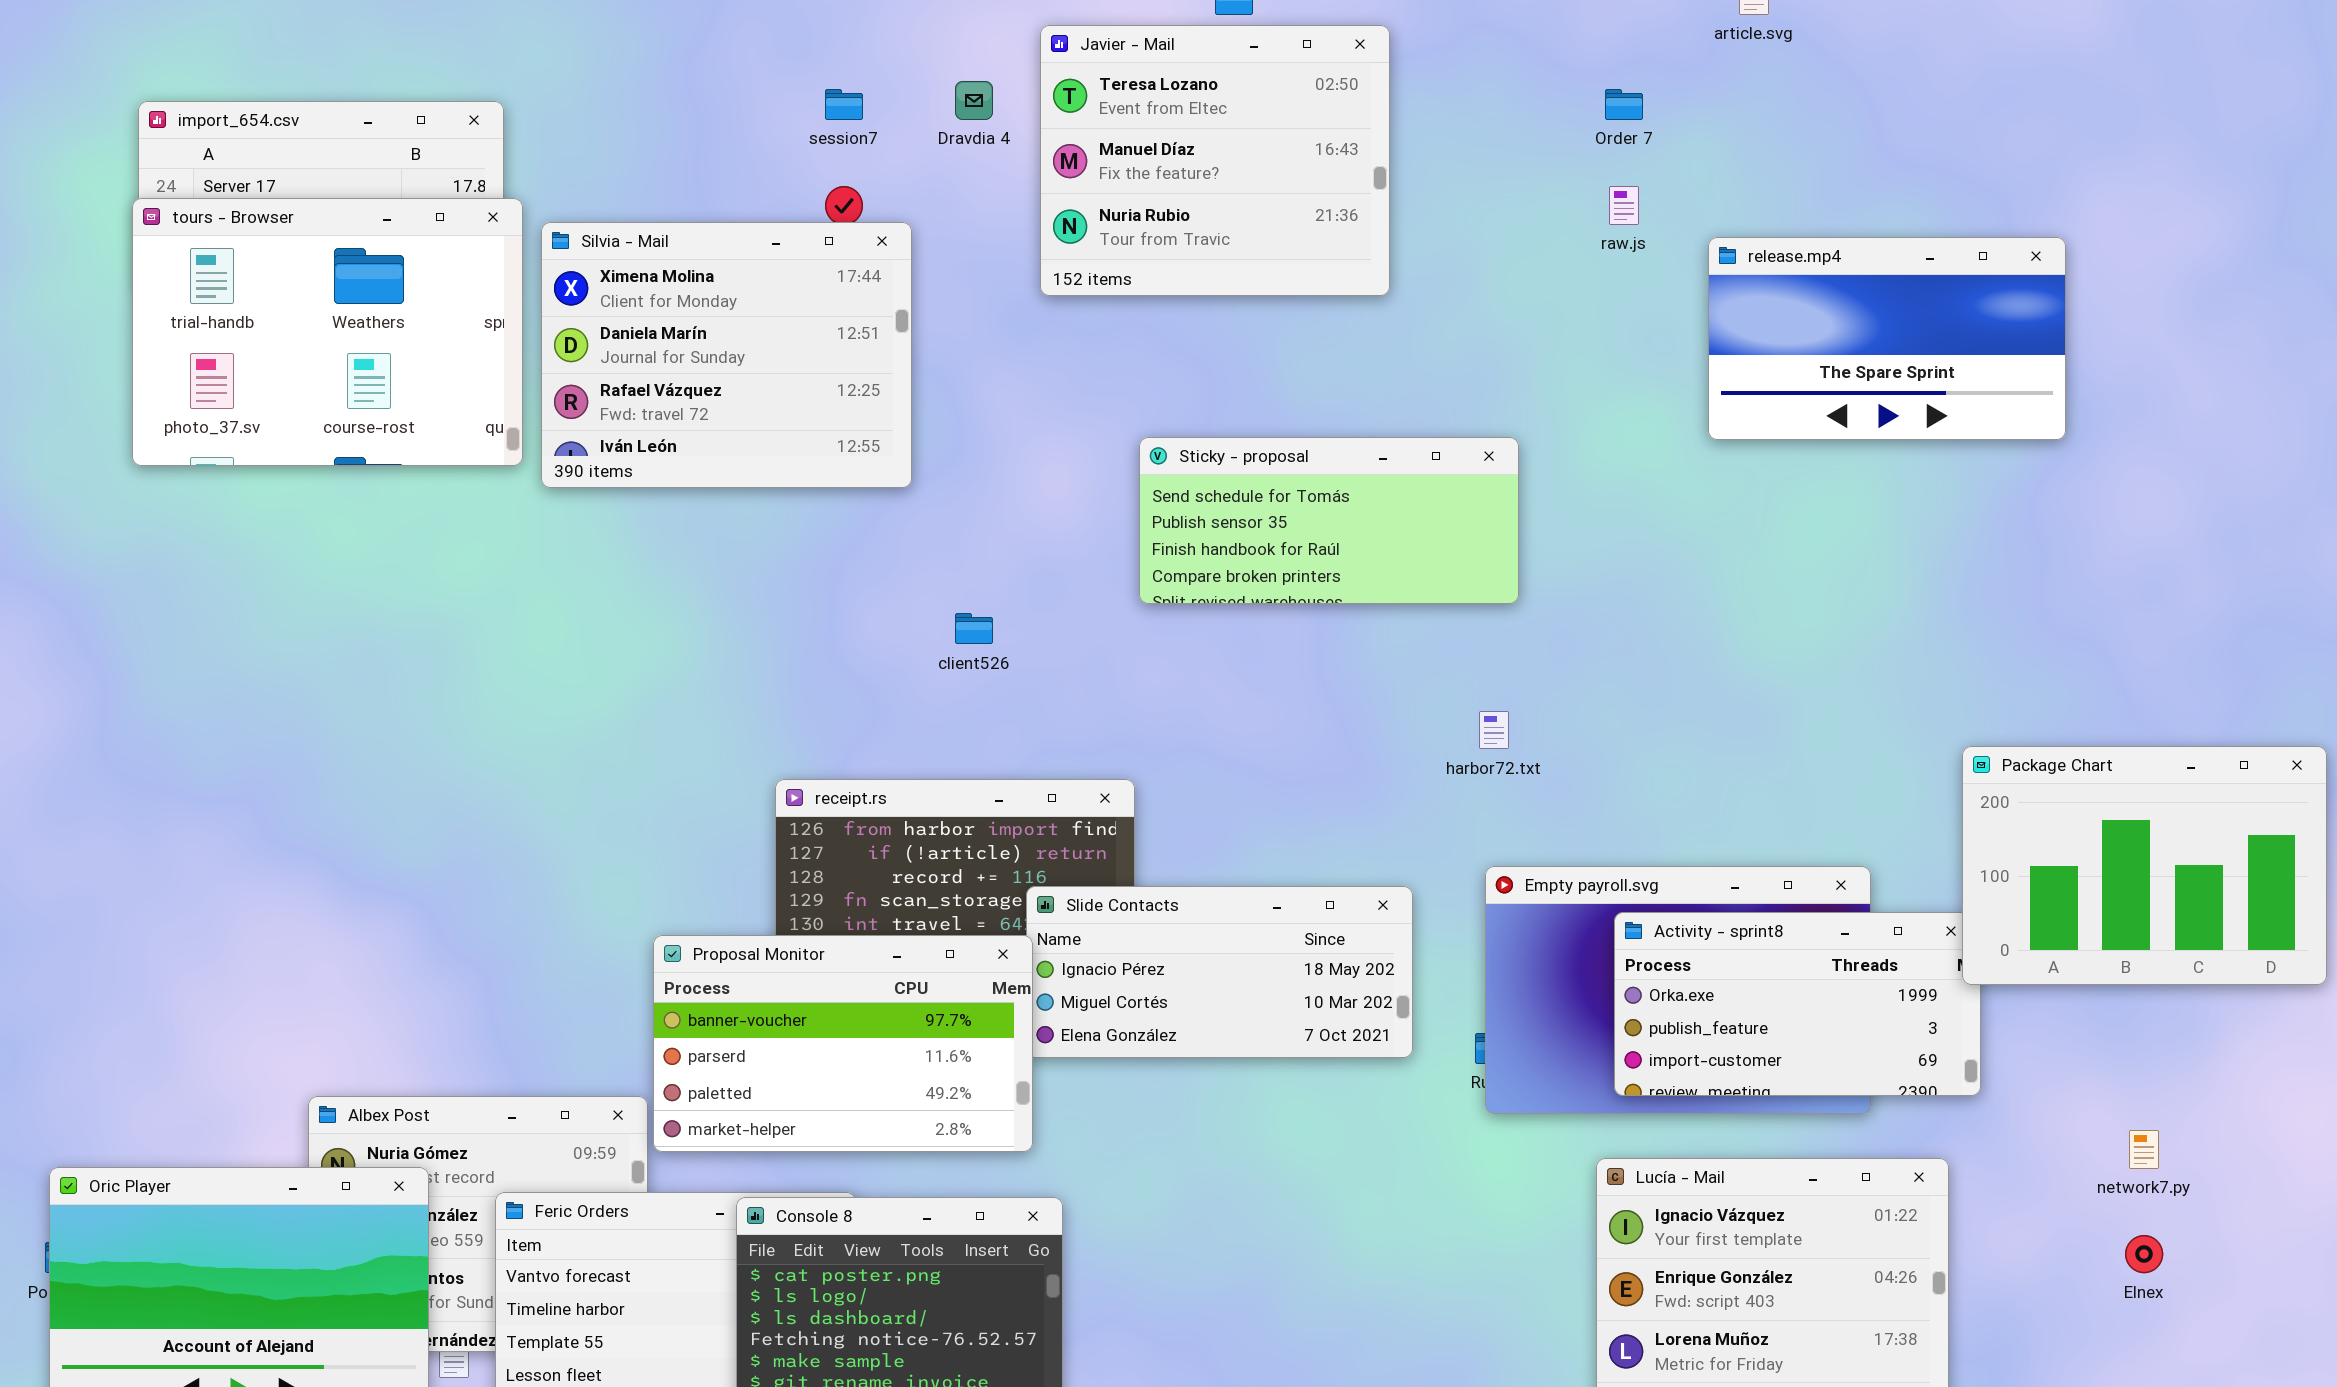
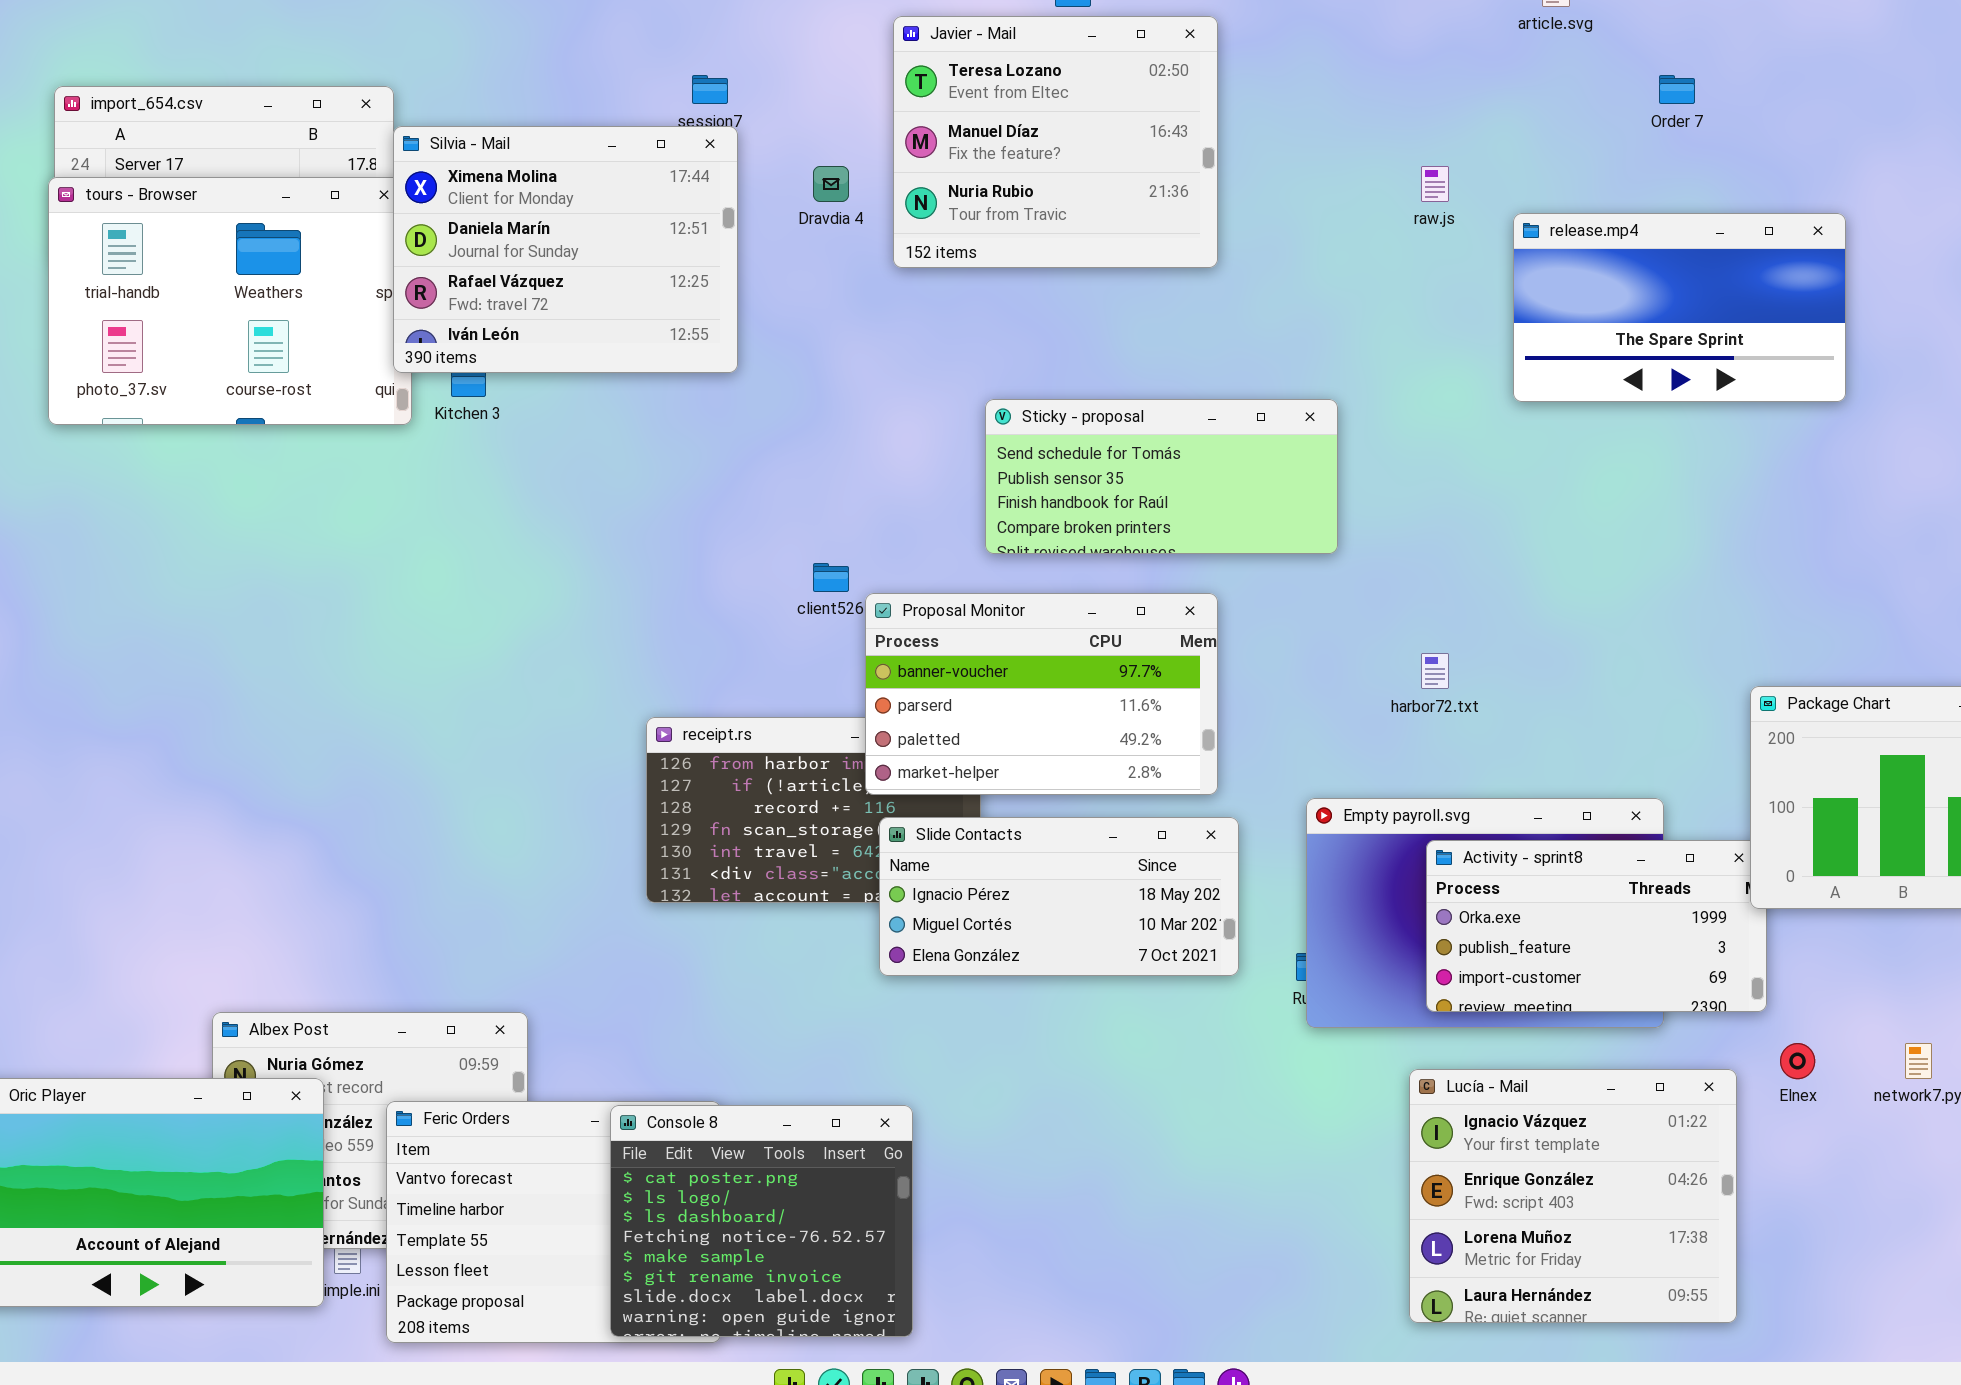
Dravdia 4: [955,81,993,120] -> [813,166,849,202], moved
Order 7: [1605,89,1643,120] -> [1659,75,1695,104], moved
Silvia - Mail: [541,222,912,488] -> [393,126,738,373], moved
harbor72.txt: [1479,711,1509,749] -> [1421,653,1449,689], moved
Proposal Monitor: [653,935,1033,1152] -> [865,593,1218,795], moved
Elnex: [2125,1235,2163,1273] -> [1780,1043,1815,1079], moved

